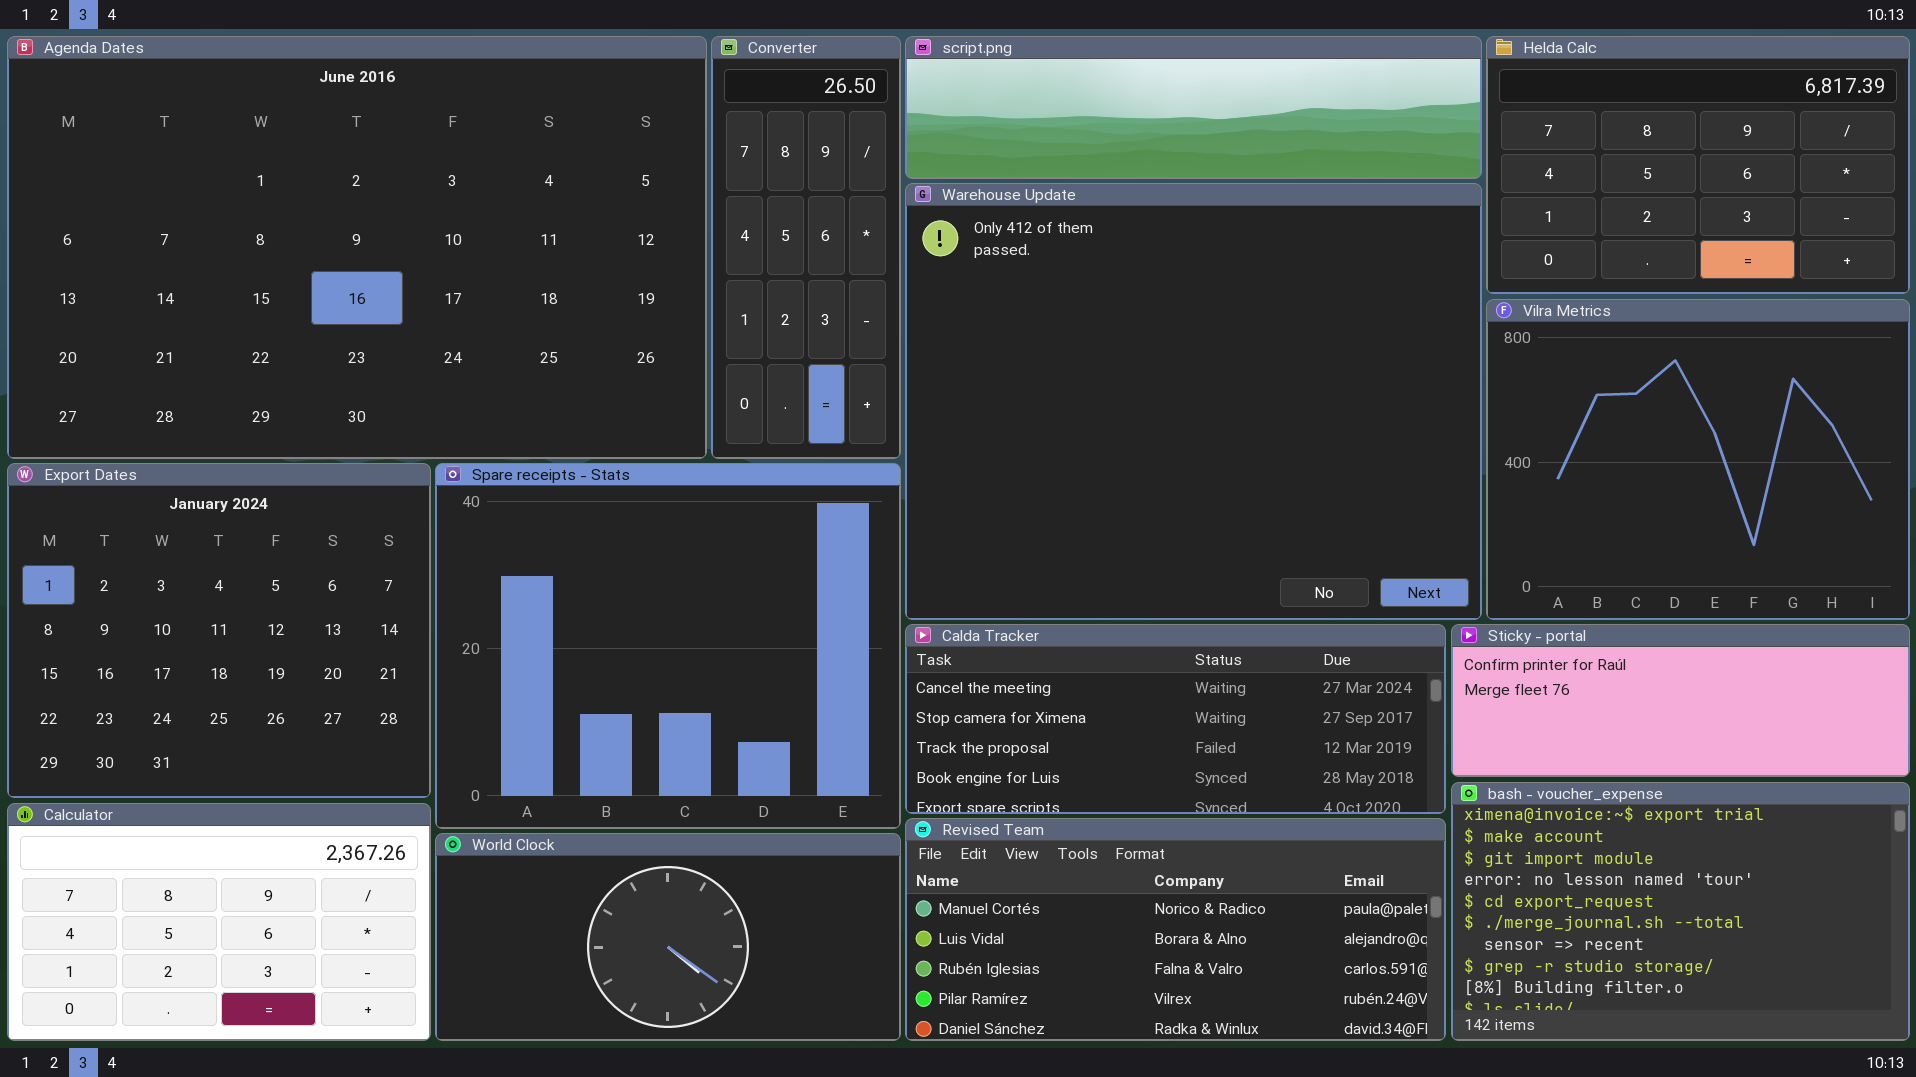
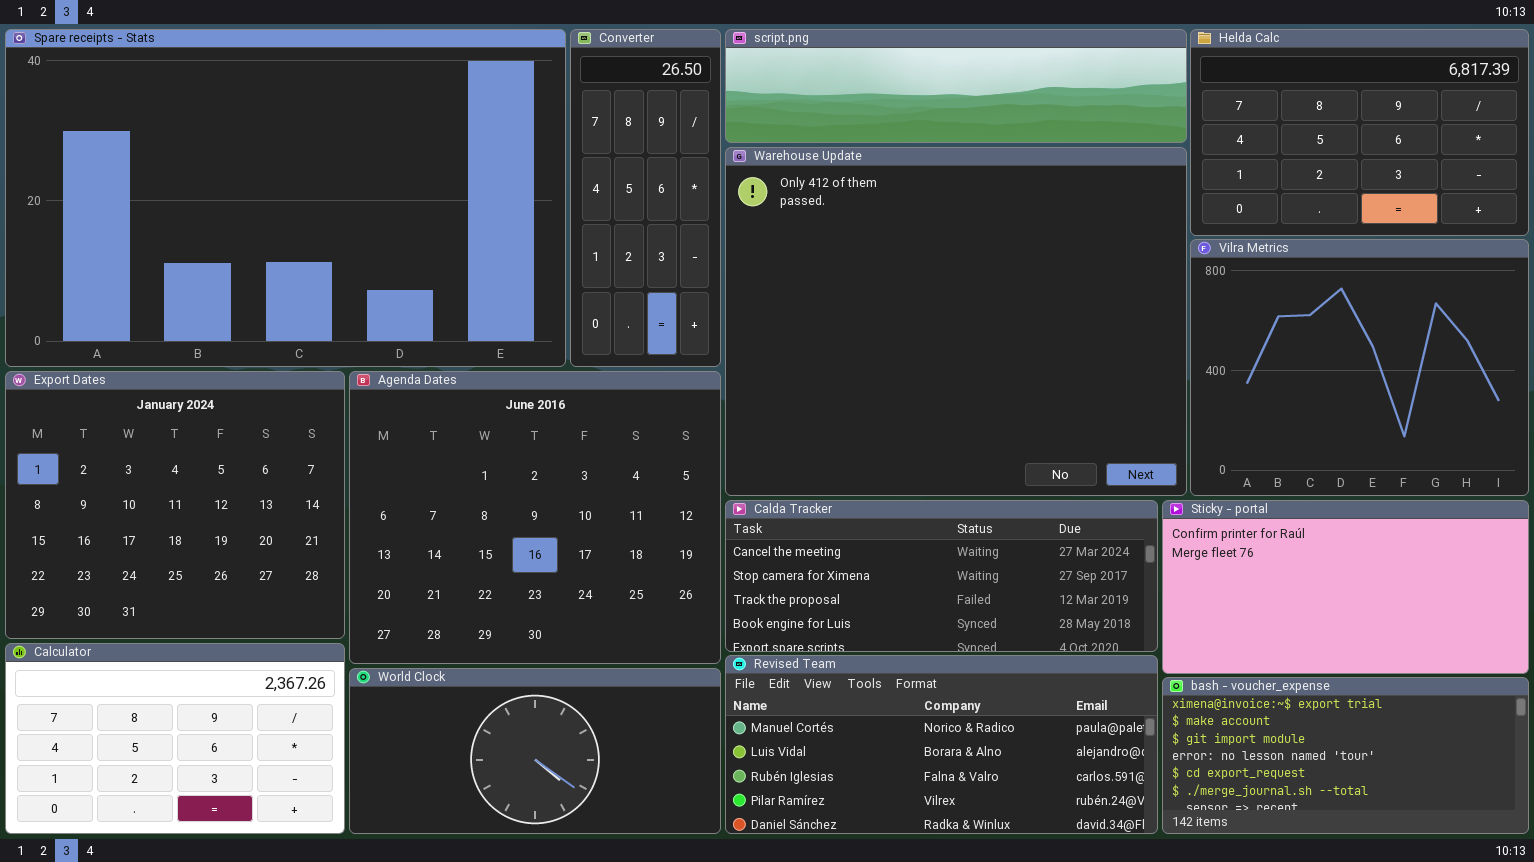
Agenda Dates: [7,36,707,459] -> [349,371,721,664], moved, resized
Spare receipts - Stats: [435,463,901,829] -> [5,29,566,367], moved, resized
Sticky - portal: [1451,624,1910,777] -> [1162,500,1529,674], resized
bash - voucher_expense: [1451,782,1910,1041] -> [1162,677,1529,834], resized

